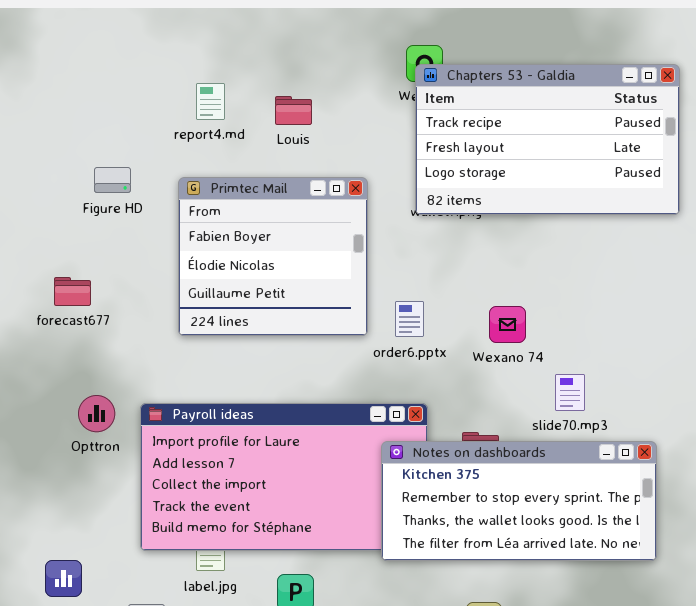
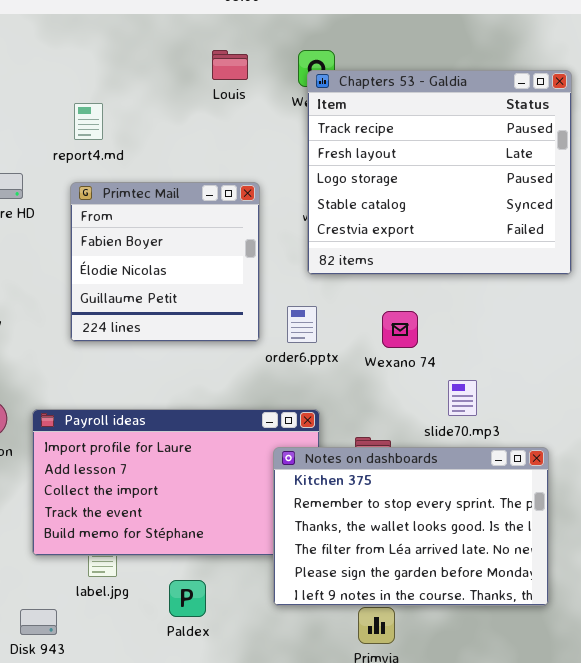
Chapters 53 - Galdia: [415,64,680,215] -> [307,70,572,275], resized
report4.md: [196,83,225,120] -> [74,103,103,140], moved
Louis: [275,96,312,125] -> [212,50,248,80], moved
Notes on dashboards: [381,441,657,561] -> [273,447,549,606], resized

